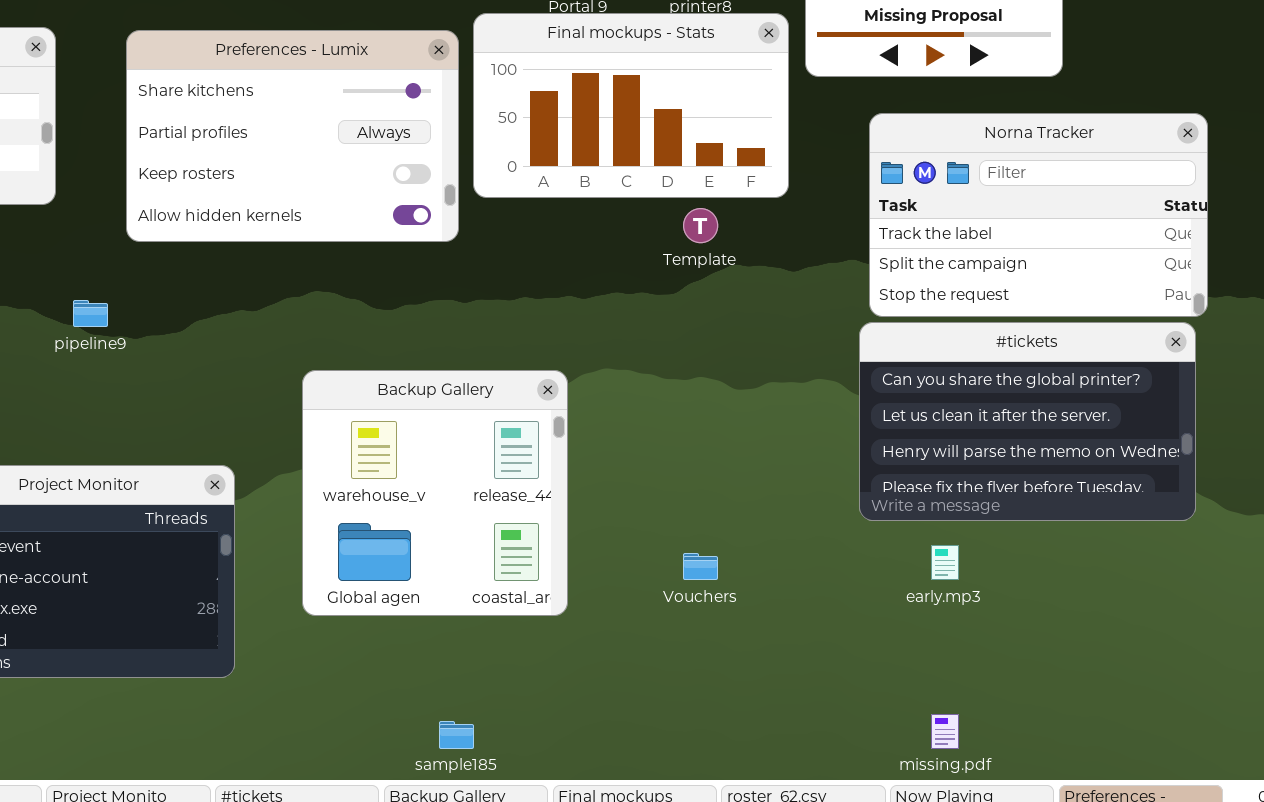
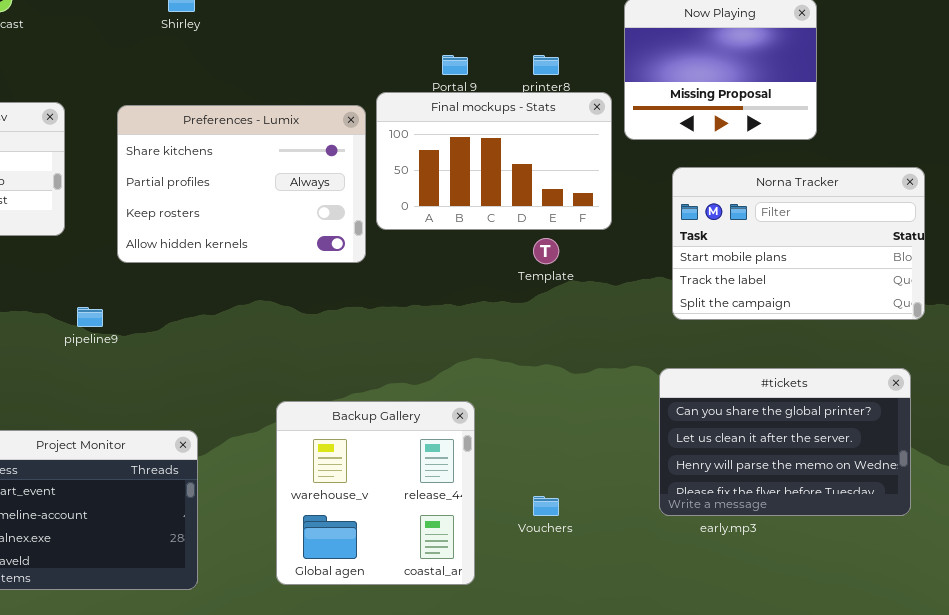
Norna Tracker: [869,113,1208,317] -> [672,167,925,320], scrolled up 1 row
#tickets: [859,322,1196,521] -> [659,368,911,516], moved
Backup Gallery: [302,370,568,616] -> [276,401,475,585], moved

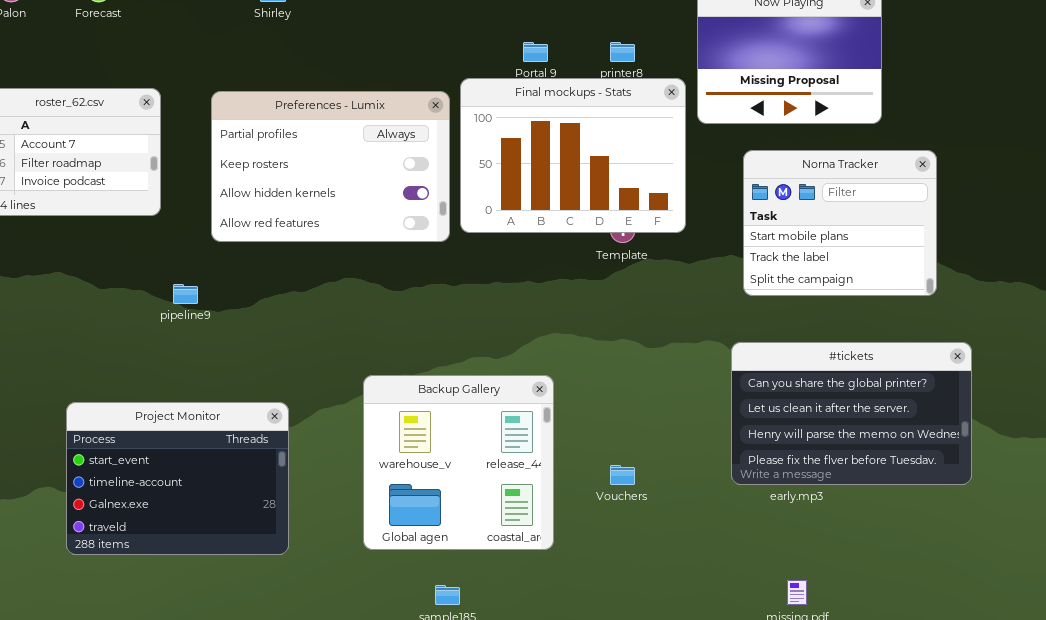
Final mockups - Stats: [376,92,612,230] -> [460,78,686,233], resized
Preferences - Lumix: [117,105,366,263] -> [211,91,450,242], scrolled down 1 row
Norna Tracker: [672,167,925,320] -> [743,150,937,296], resized

